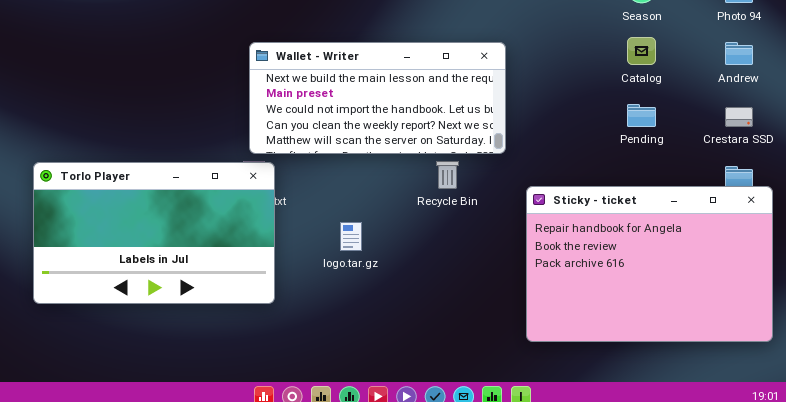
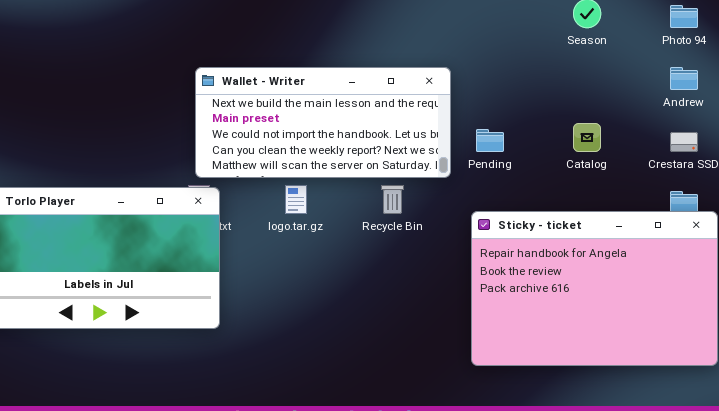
Catalog: [627,37,656,65] -> [573,123,601,152], moved
Pending: [627,104,656,127] -> [476,129,504,152], moved
logo.tar.gz: [340,222,362,251] -> [285,185,307,214], moved

